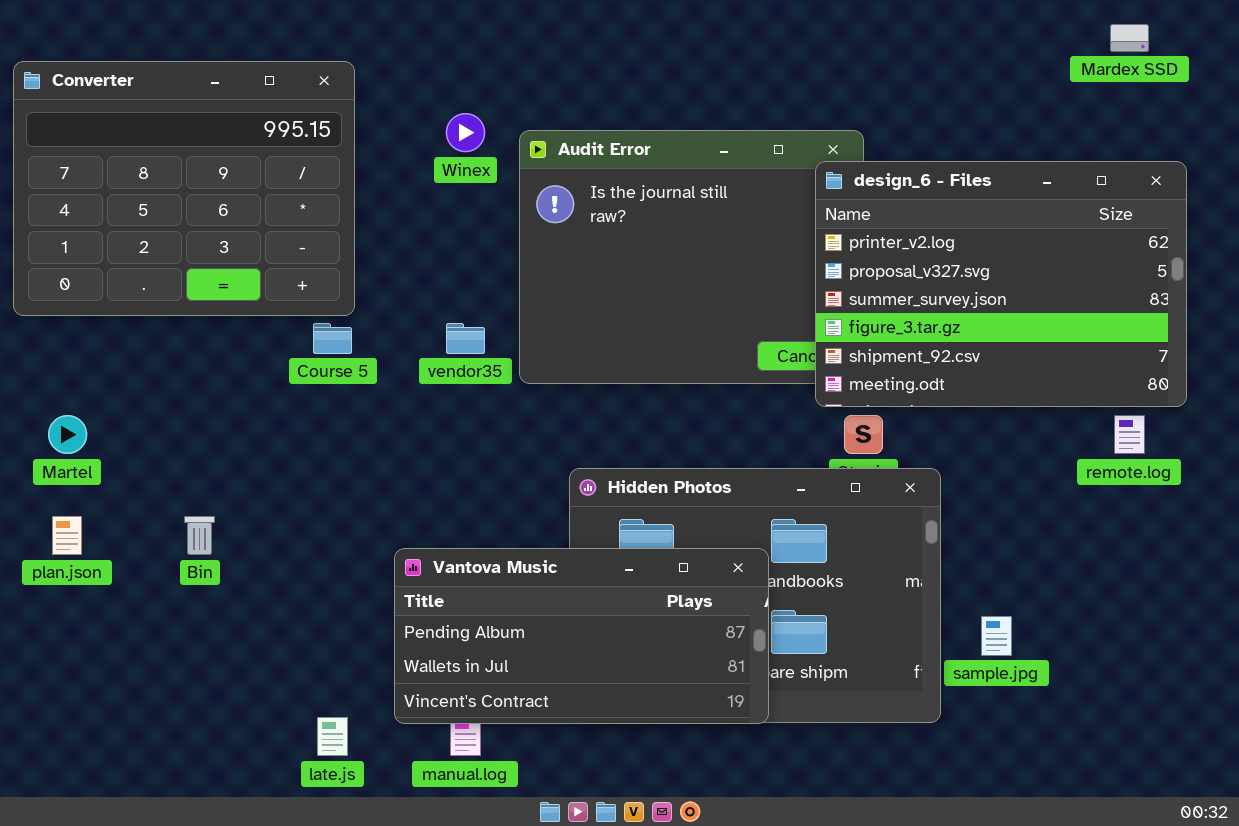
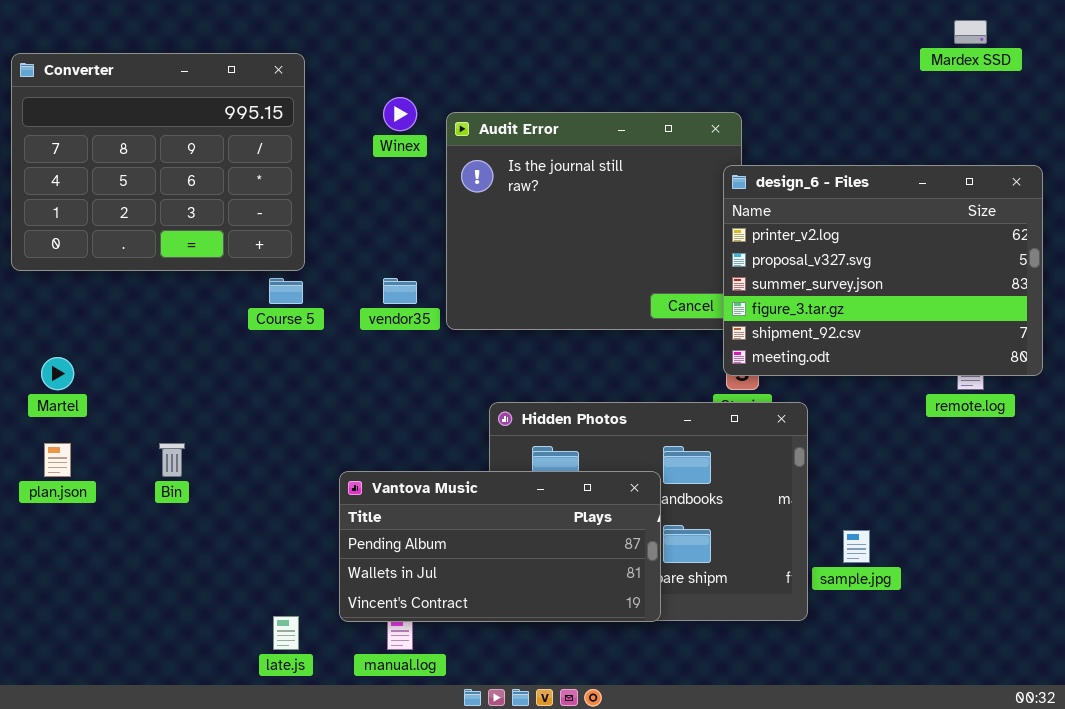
design_6 - Files: [815,161,1187,407] -> [723,165,1043,376], moved

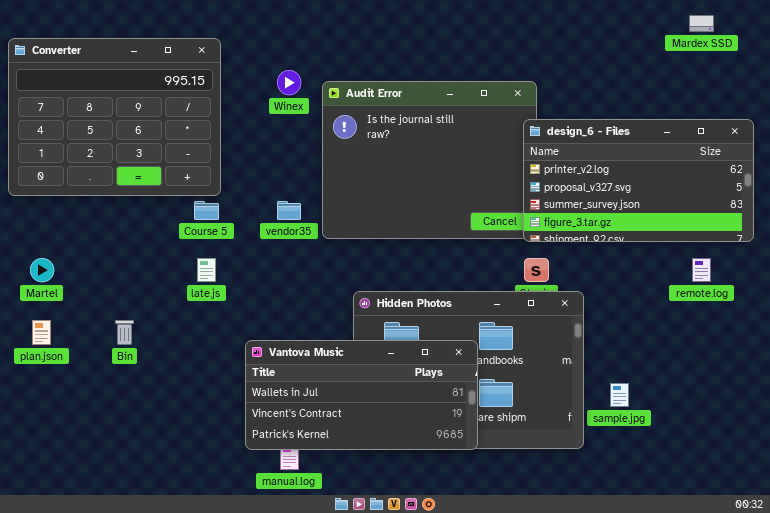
design_6 - Files: [723,165,1043,376] -> [523,119,754,242], resized
Vantova Music: [339,471,661,622] -> [245,340,478,450], scrolled down 1 row
late.js: [273,616,299,650] -> [197,258,216,282], moved

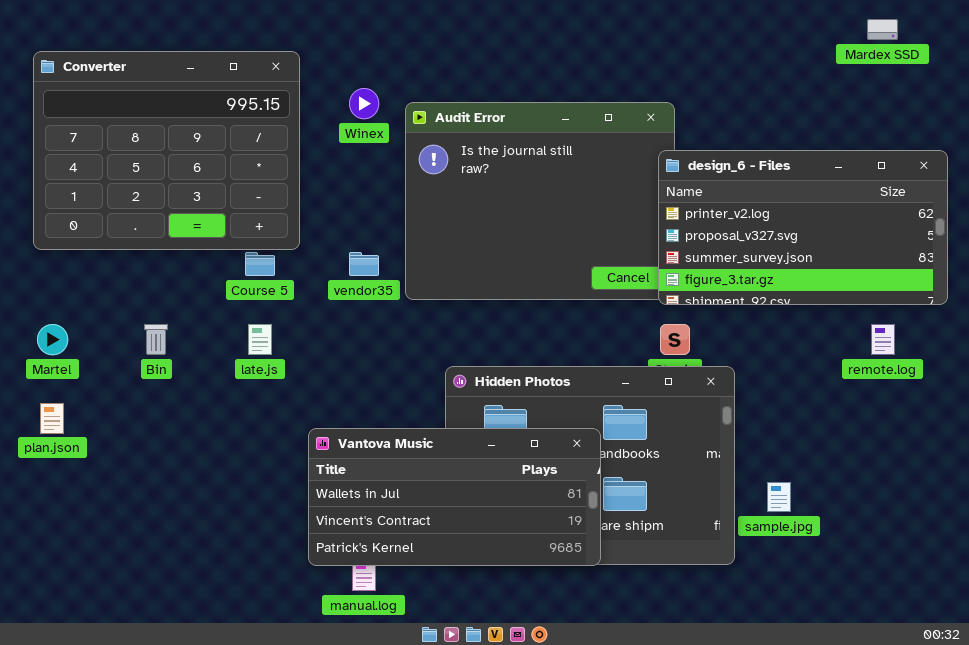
Converter: [8,38,221,196] -> [33,51,300,250], moved
Bin: [115,320,134,345] -> [144,324,168,355], moved

